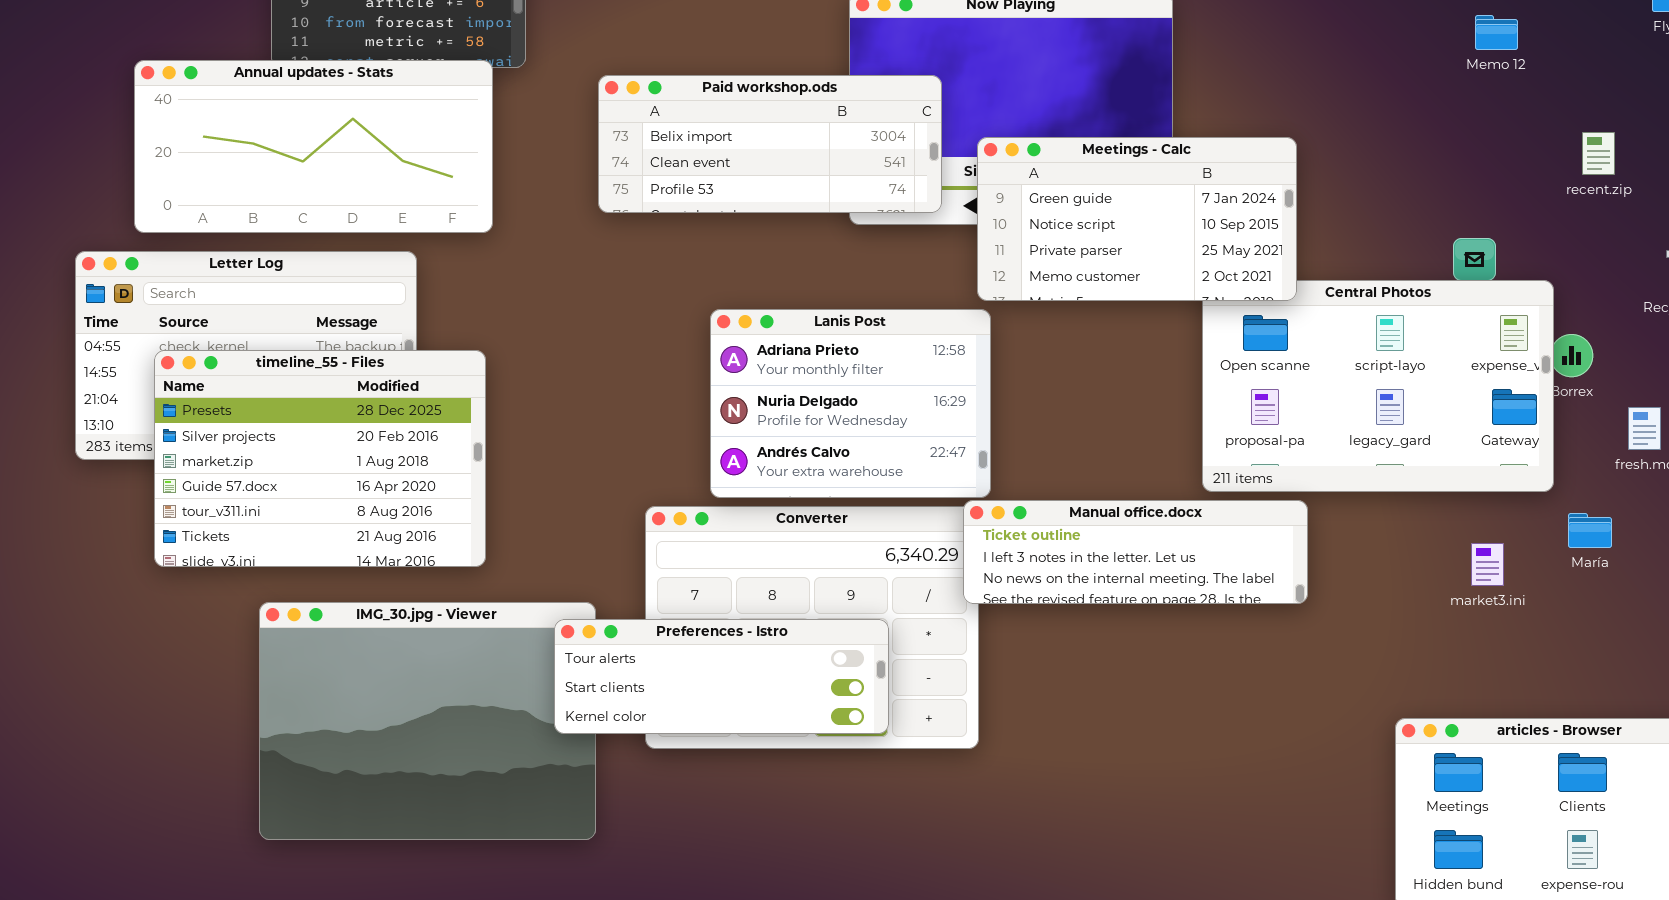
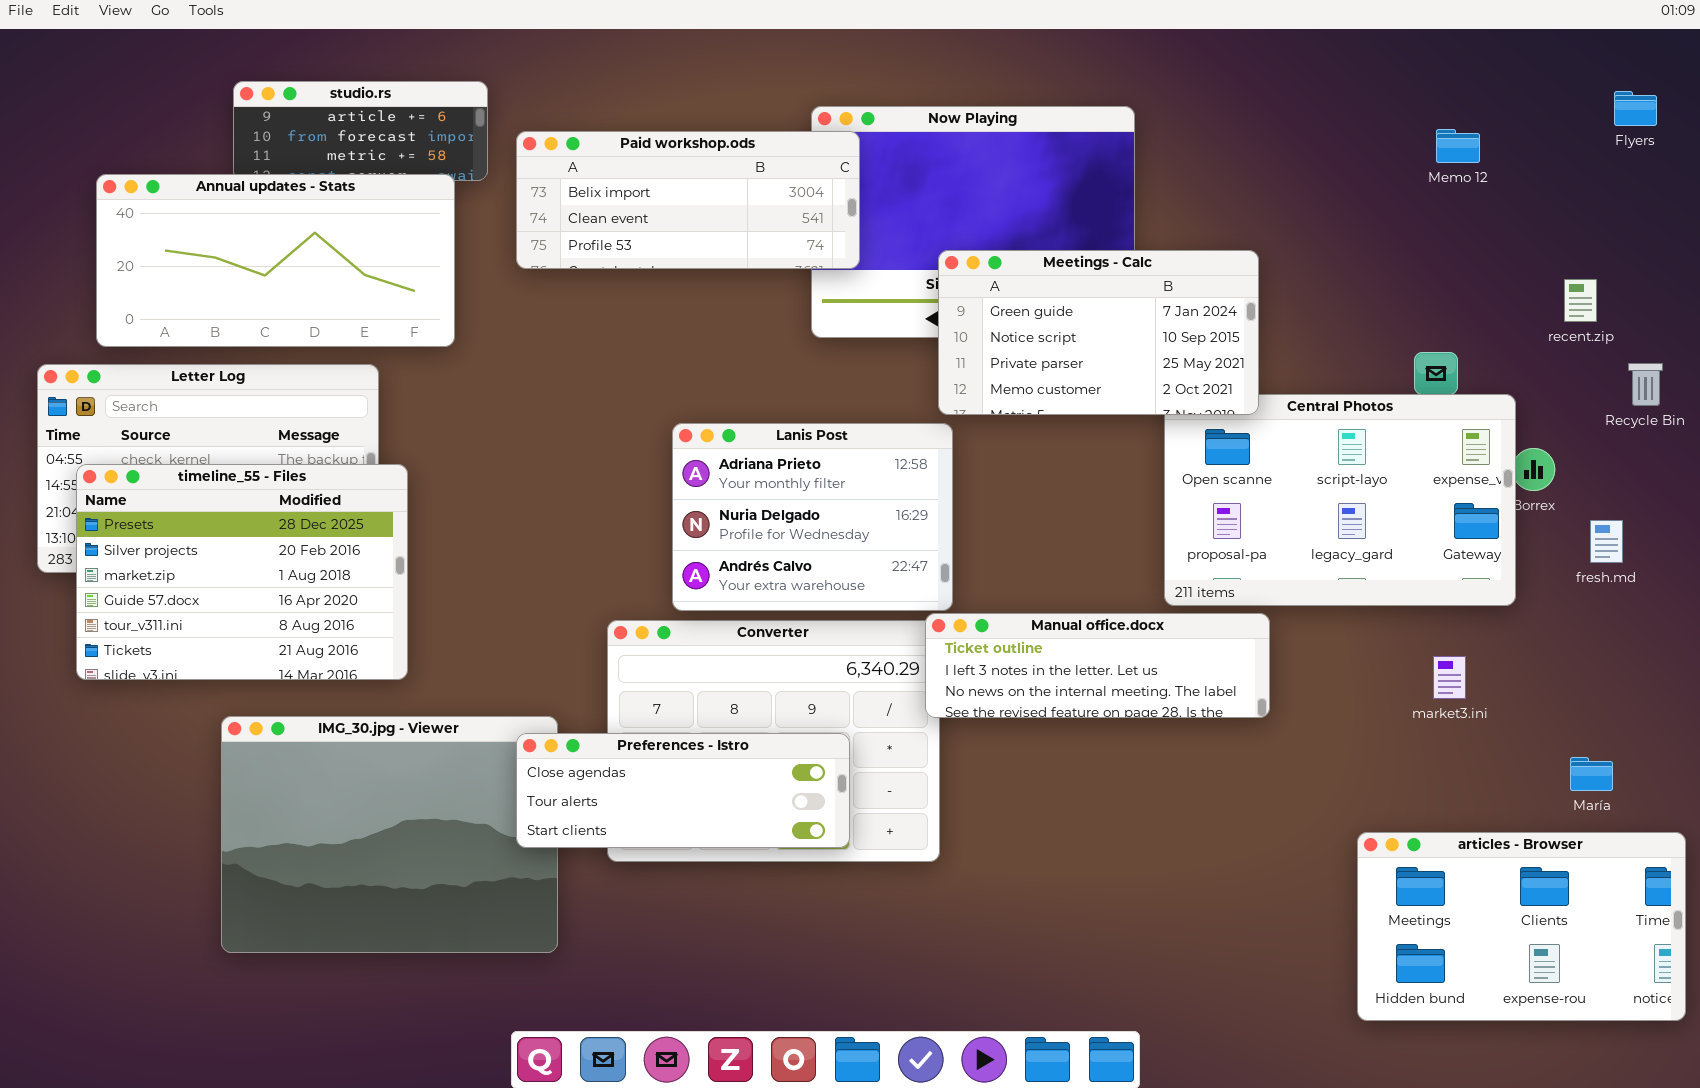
Paid workshop.ods: [598,75,942,213] -> [516,131,860,269], moved
recent.zip: [1582,132,1615,175] -> [1564,279,1597,322], moved
timeline_55 - Files: [154,350,486,567] -> [76,464,408,680], moved
María: [1568,513,1612,548] -> [1570,757,1613,791], moved
Preferences - Istro: [554,619,889,734] -> [516,733,850,848], scrolled up 1 row

